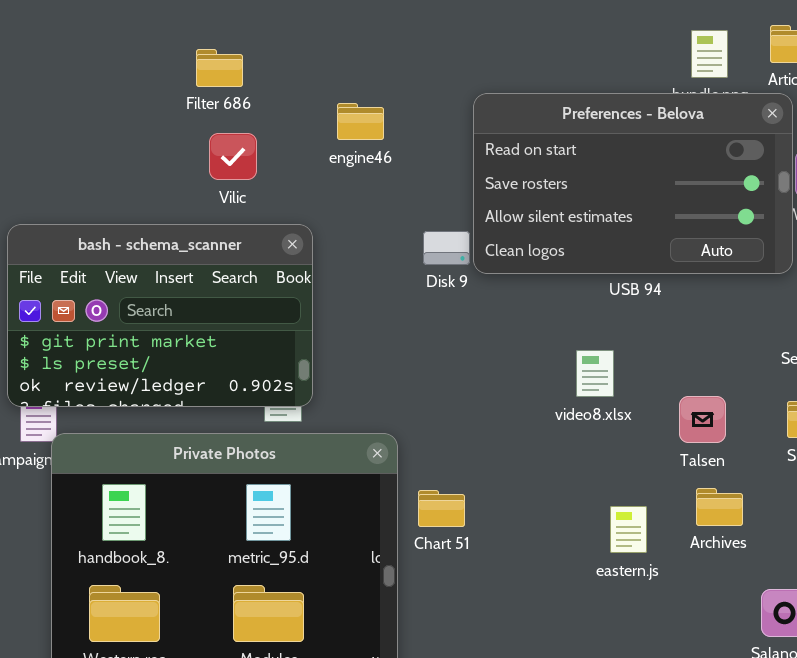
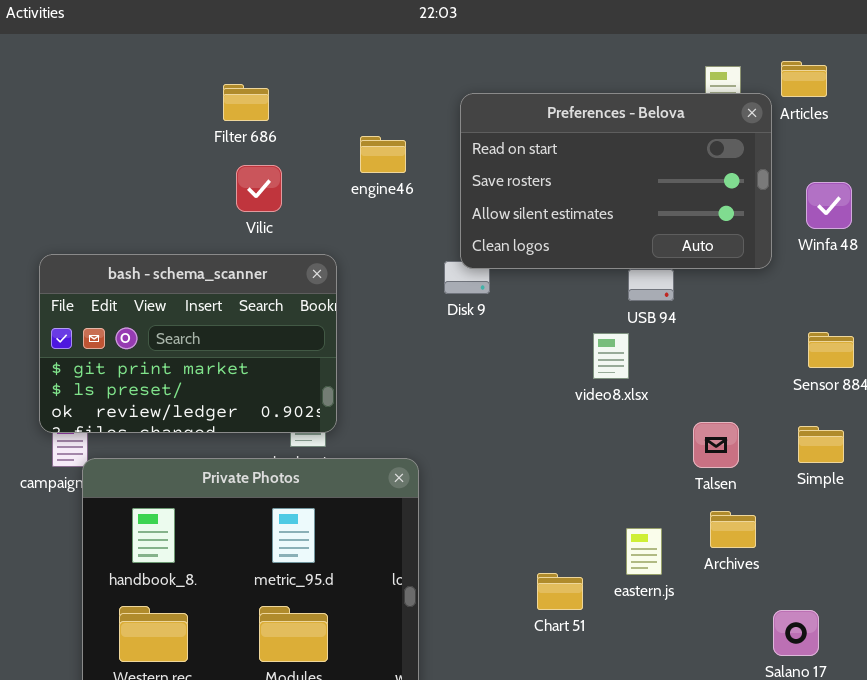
Preferences - Belova: [473,93,793,274] -> [460,93,772,269], moved
video8.xlsx: [576,350,614,397] -> [593,333,629,379], moved
Chart 51: [418,490,465,527] -> [537,573,583,610], moved

